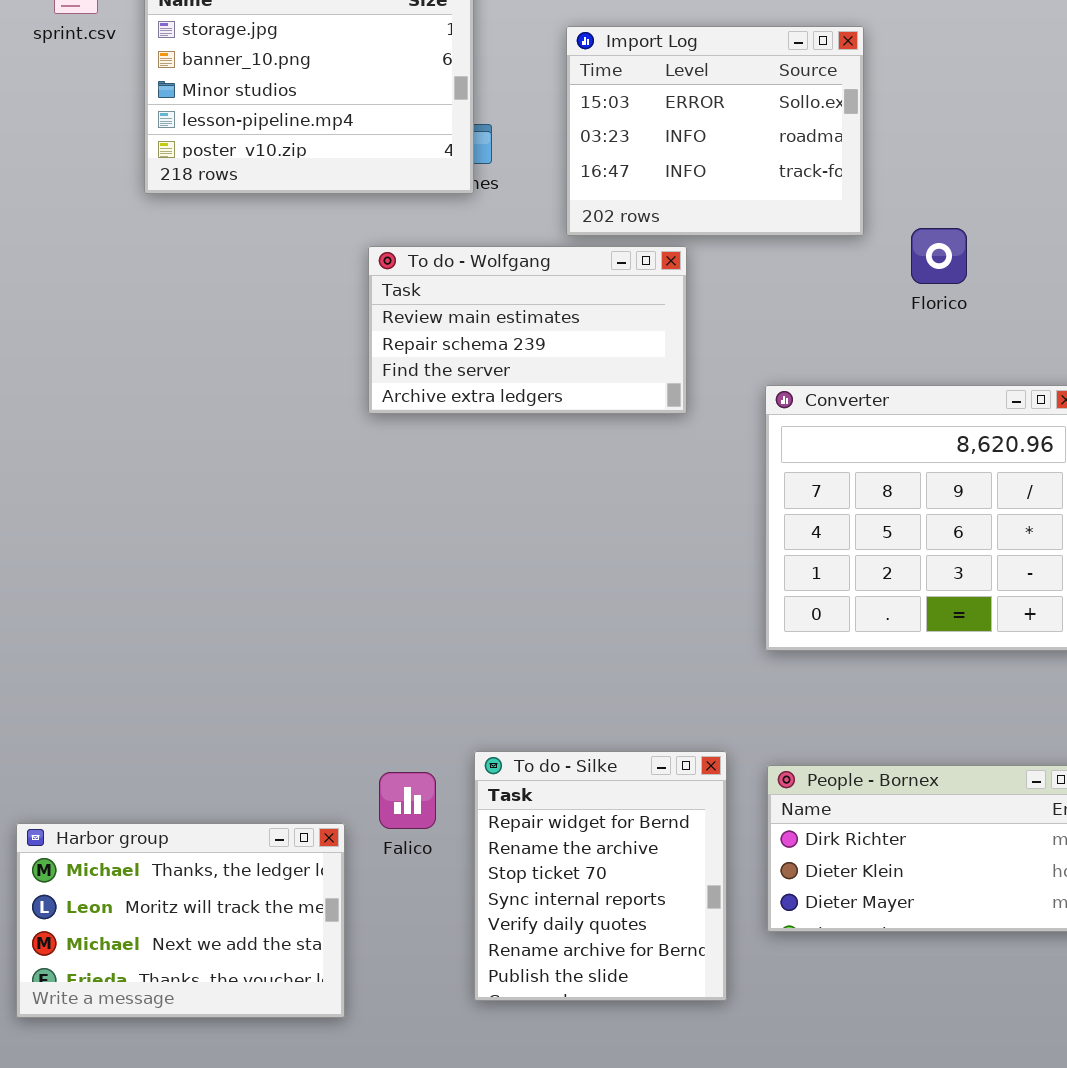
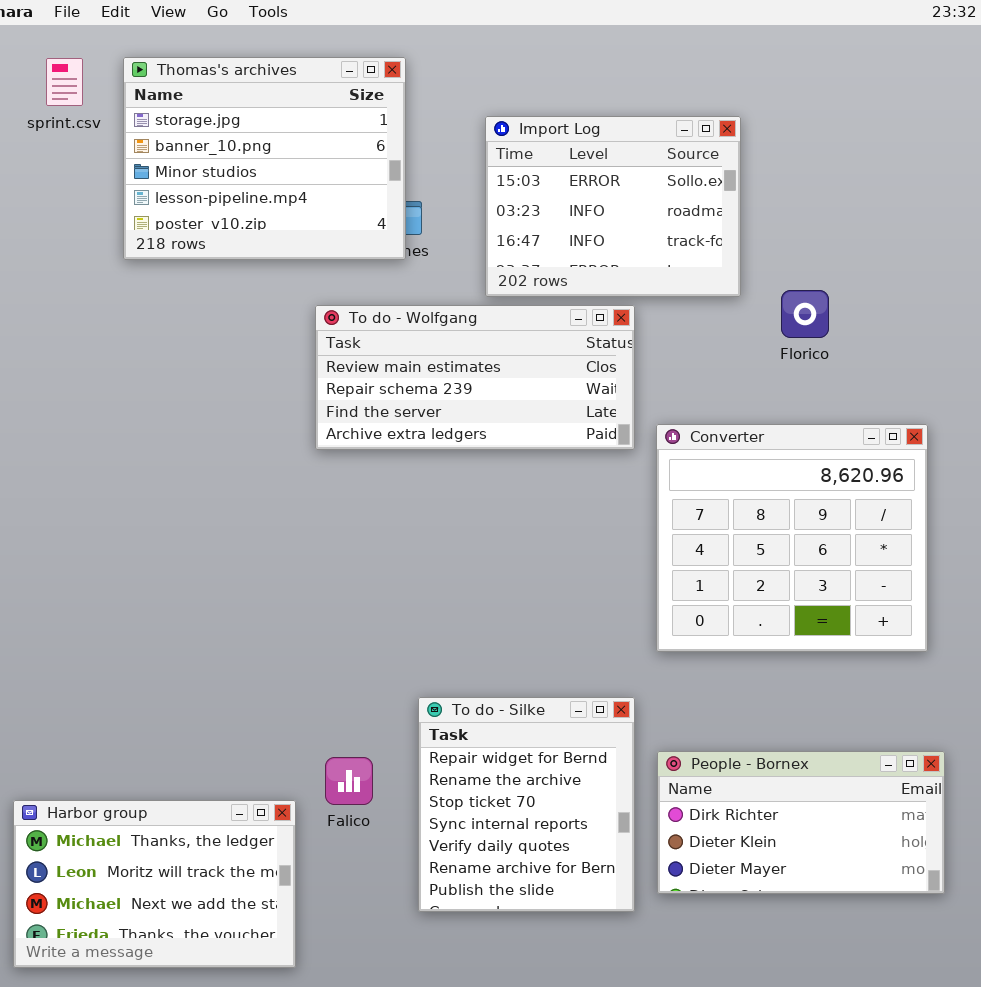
To do - Wolfgang: [368,246,687,414] -> [315,305,635,450], resized
To do - Silke: [474,751,727,1001] -> [418,697,635,912], moved

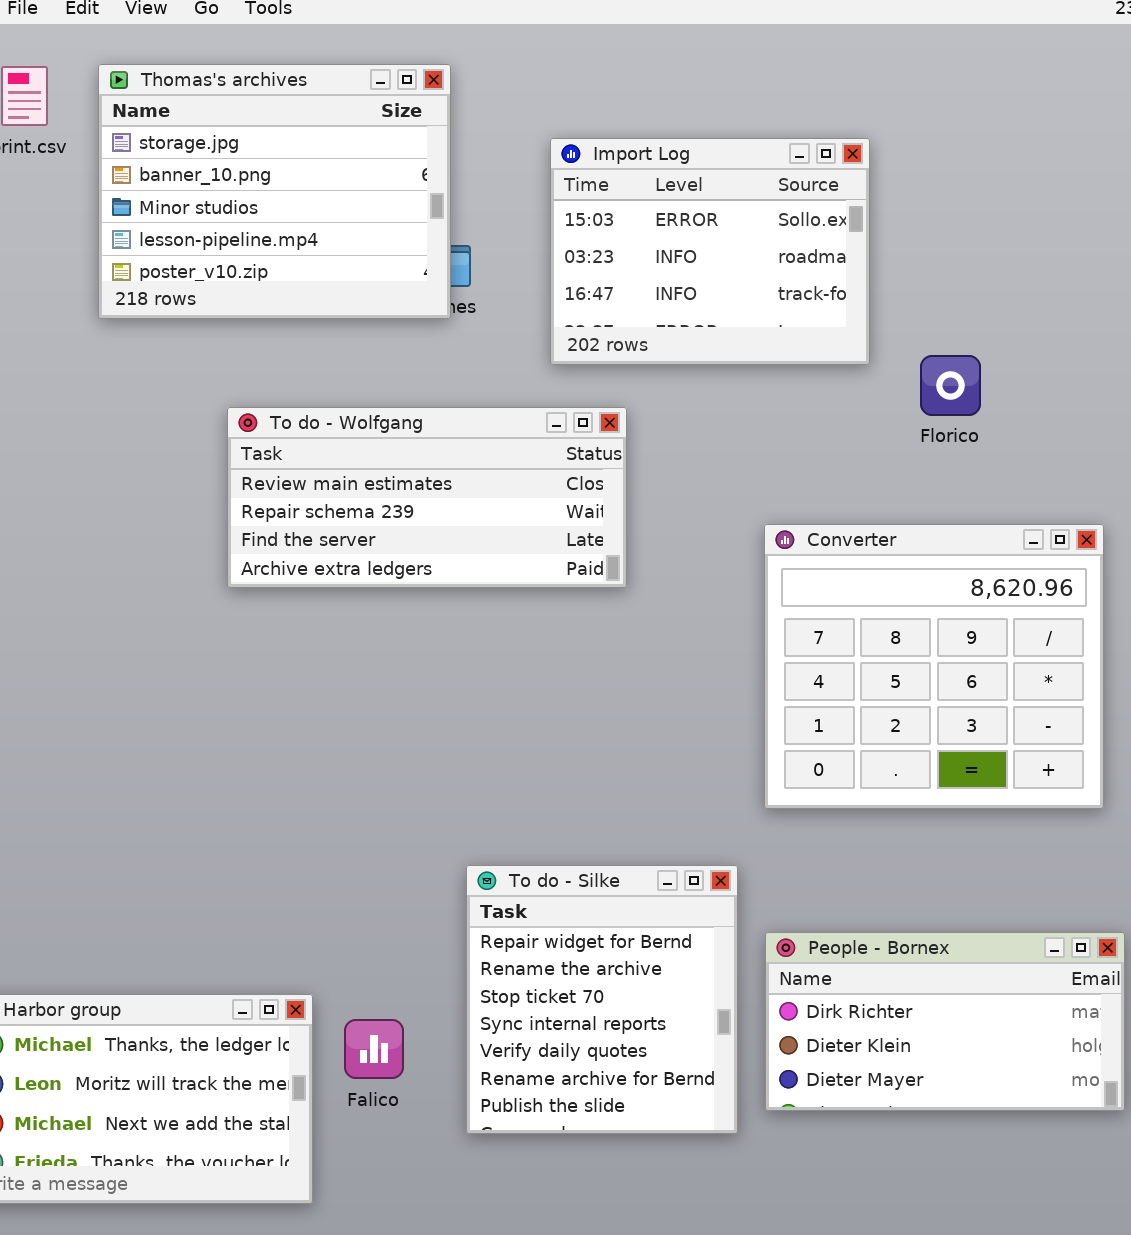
To do - Wolfgang: [315,305,635,450] -> [227,407,627,588], moved
Falico: [325,757,373,805] -> [344,1019,404,1079], moved

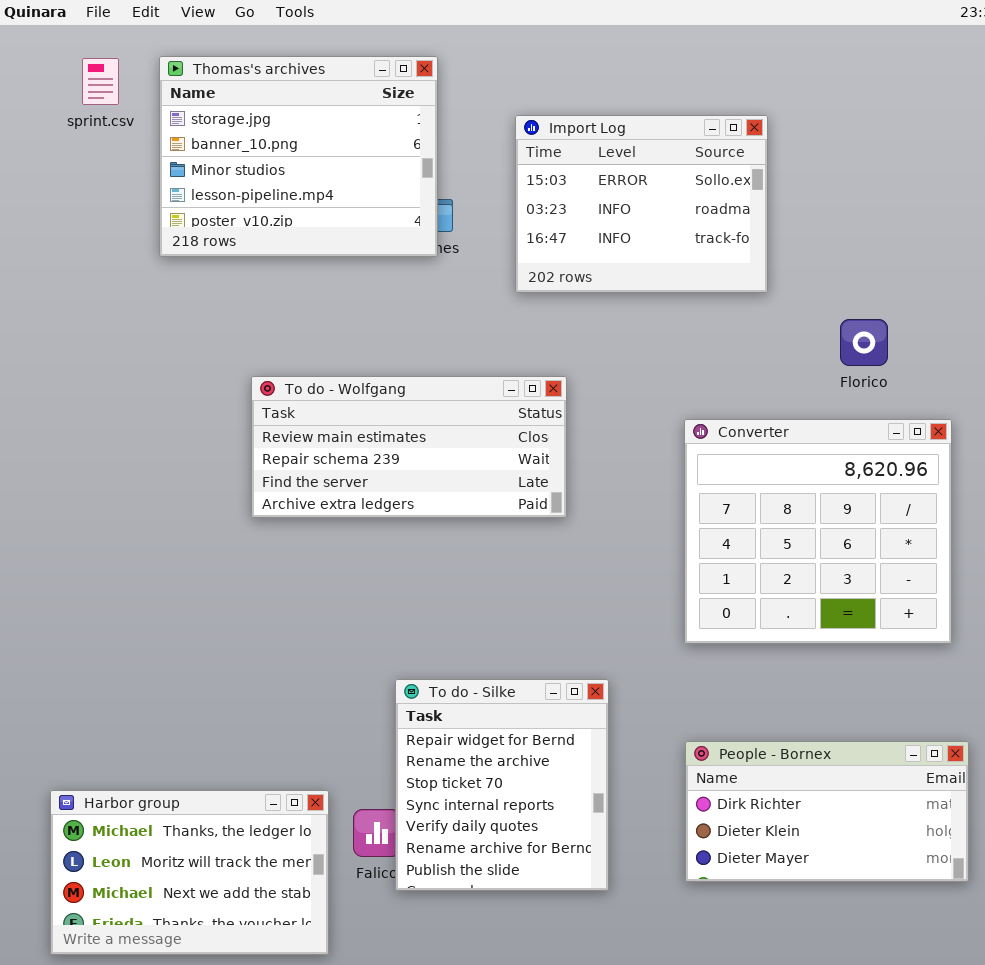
Florico: [920,355,981,416] -> [840,319,888,366], moved
To do - Wolfgang: [227,407,627,588] -> [251,376,567,518], moved
To do - Silke: [466,865,738,1134] -> [395,679,609,891], moved

